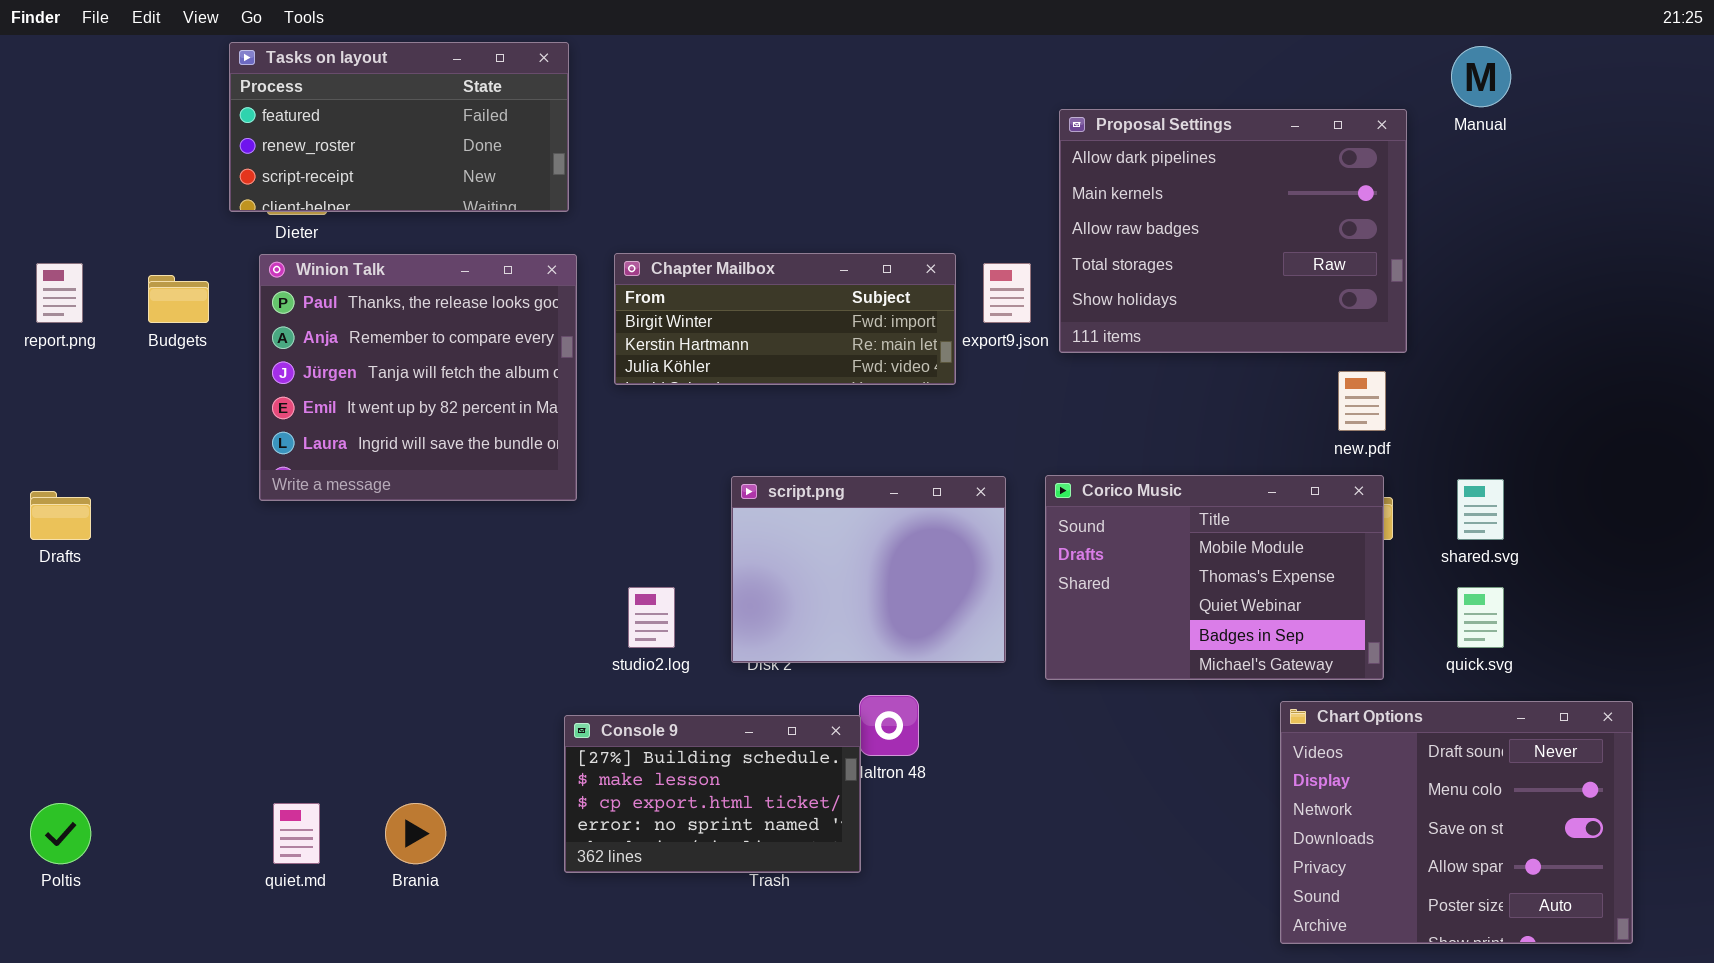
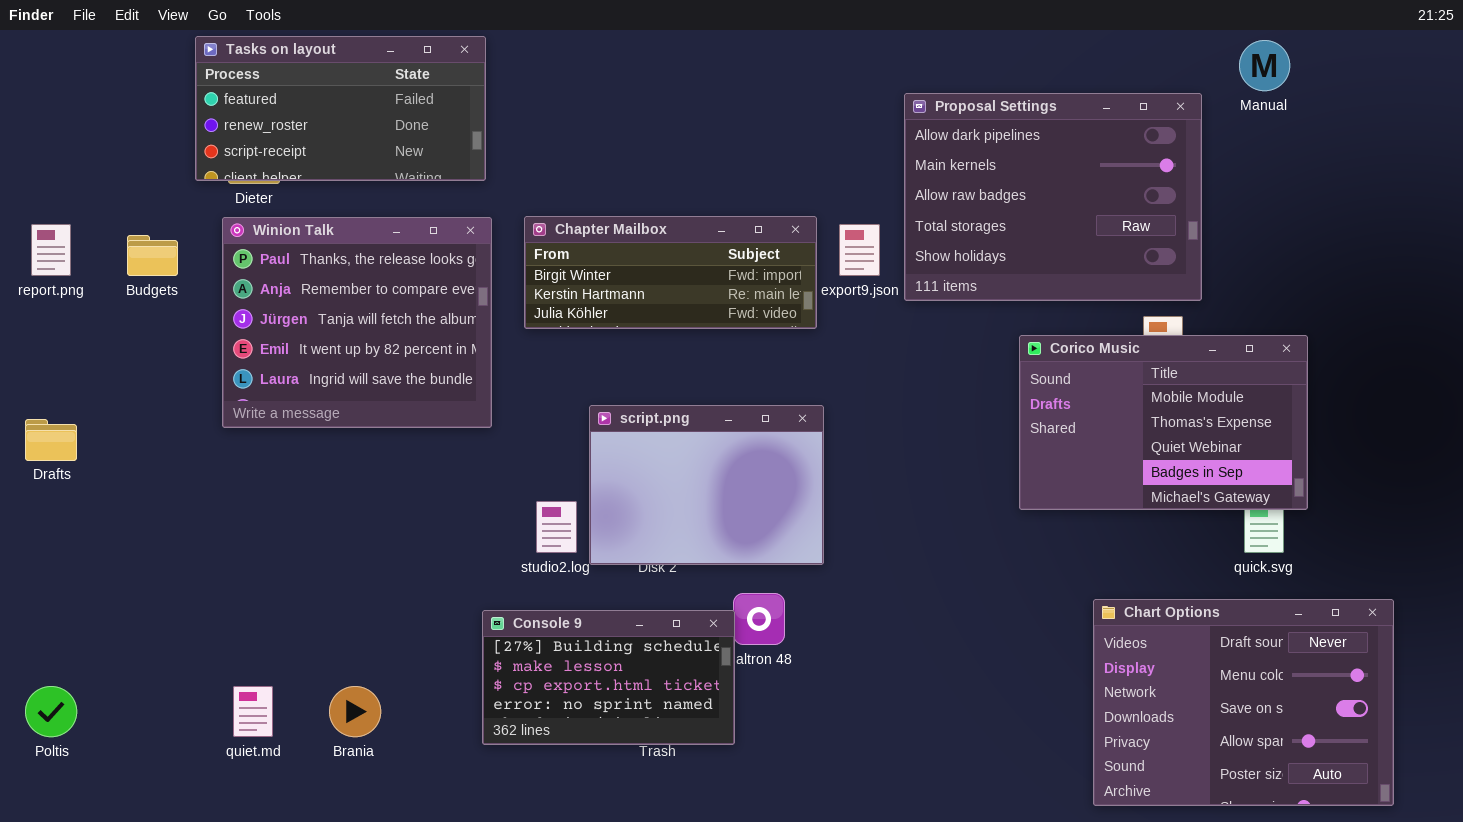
Corico Music: [1045,475,1384,680] -> [1019,335,1308,510], moved
script.png: [731,476,1006,663] -> [589,405,824,565], moved

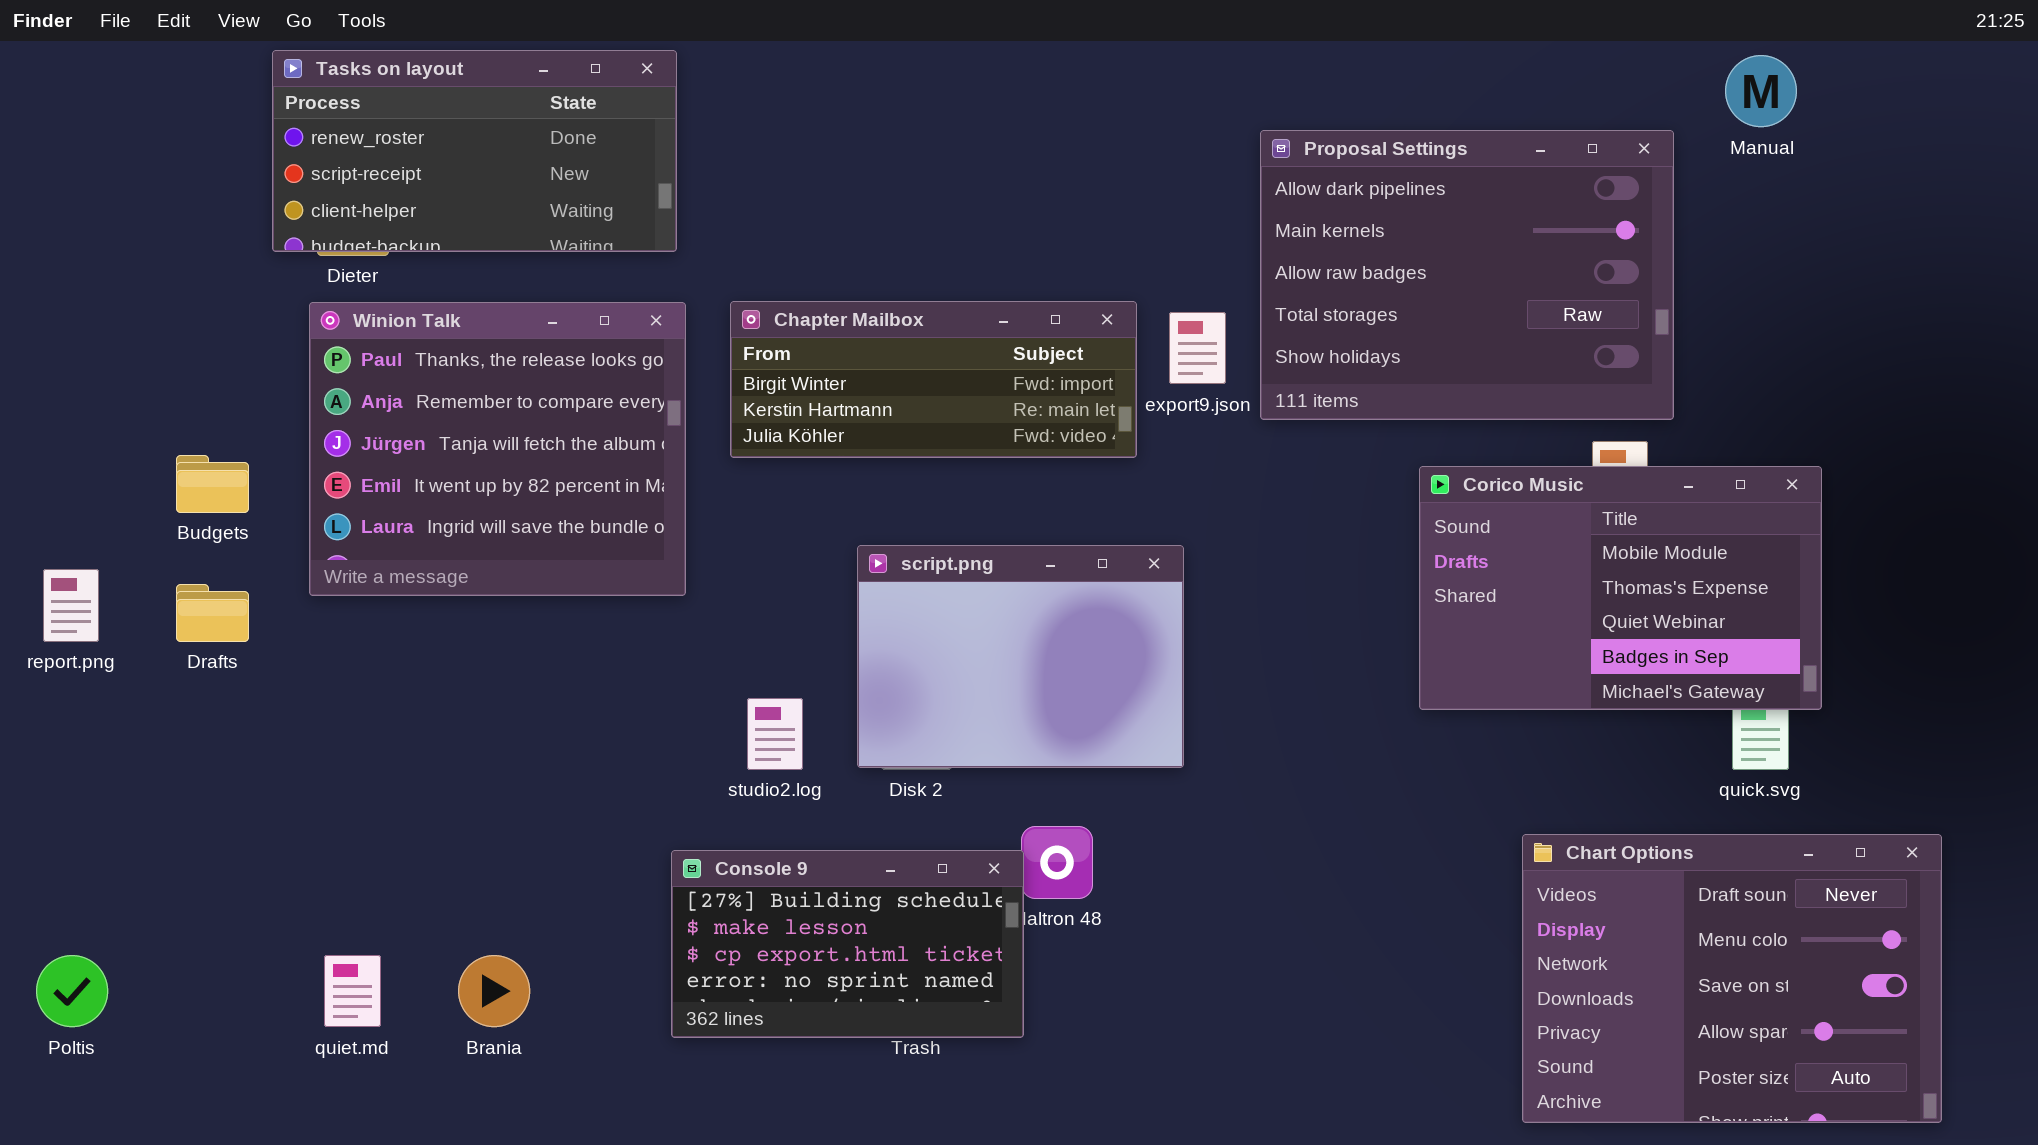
Tasks on layout: [195,36,486,181] -> [272,50,677,252], scrolled down 1 row
report.png: [31,224,71,276] -> [43,569,99,642], moved
Budgets: [127,235,178,276] -> [176,455,249,513], moved
script.png: [589,405,824,565] -> [857,545,1184,768], moved
Drafts: [25,419,77,461] -> [176,584,249,642], moved

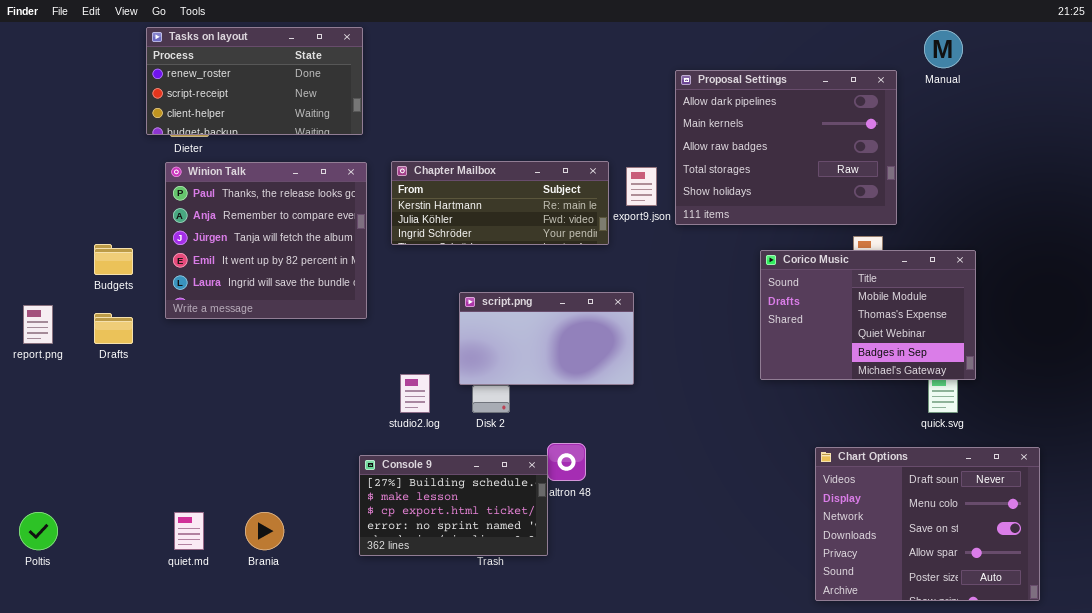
Chapter Mailbox: [730,301,1137,458] -> [391,161,609,245], scrolled down 1 row
script.png: [857,545,1184,768] -> [459,292,634,385], resized

